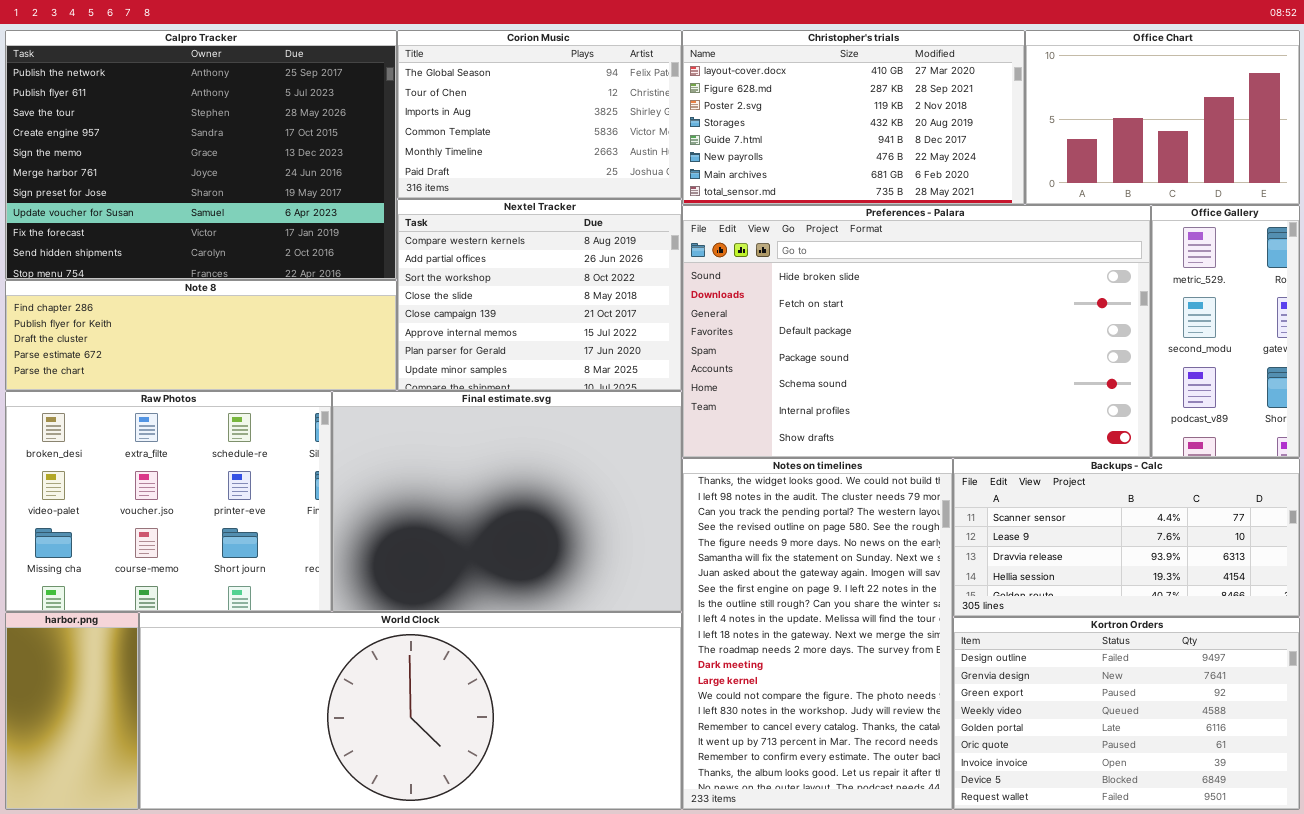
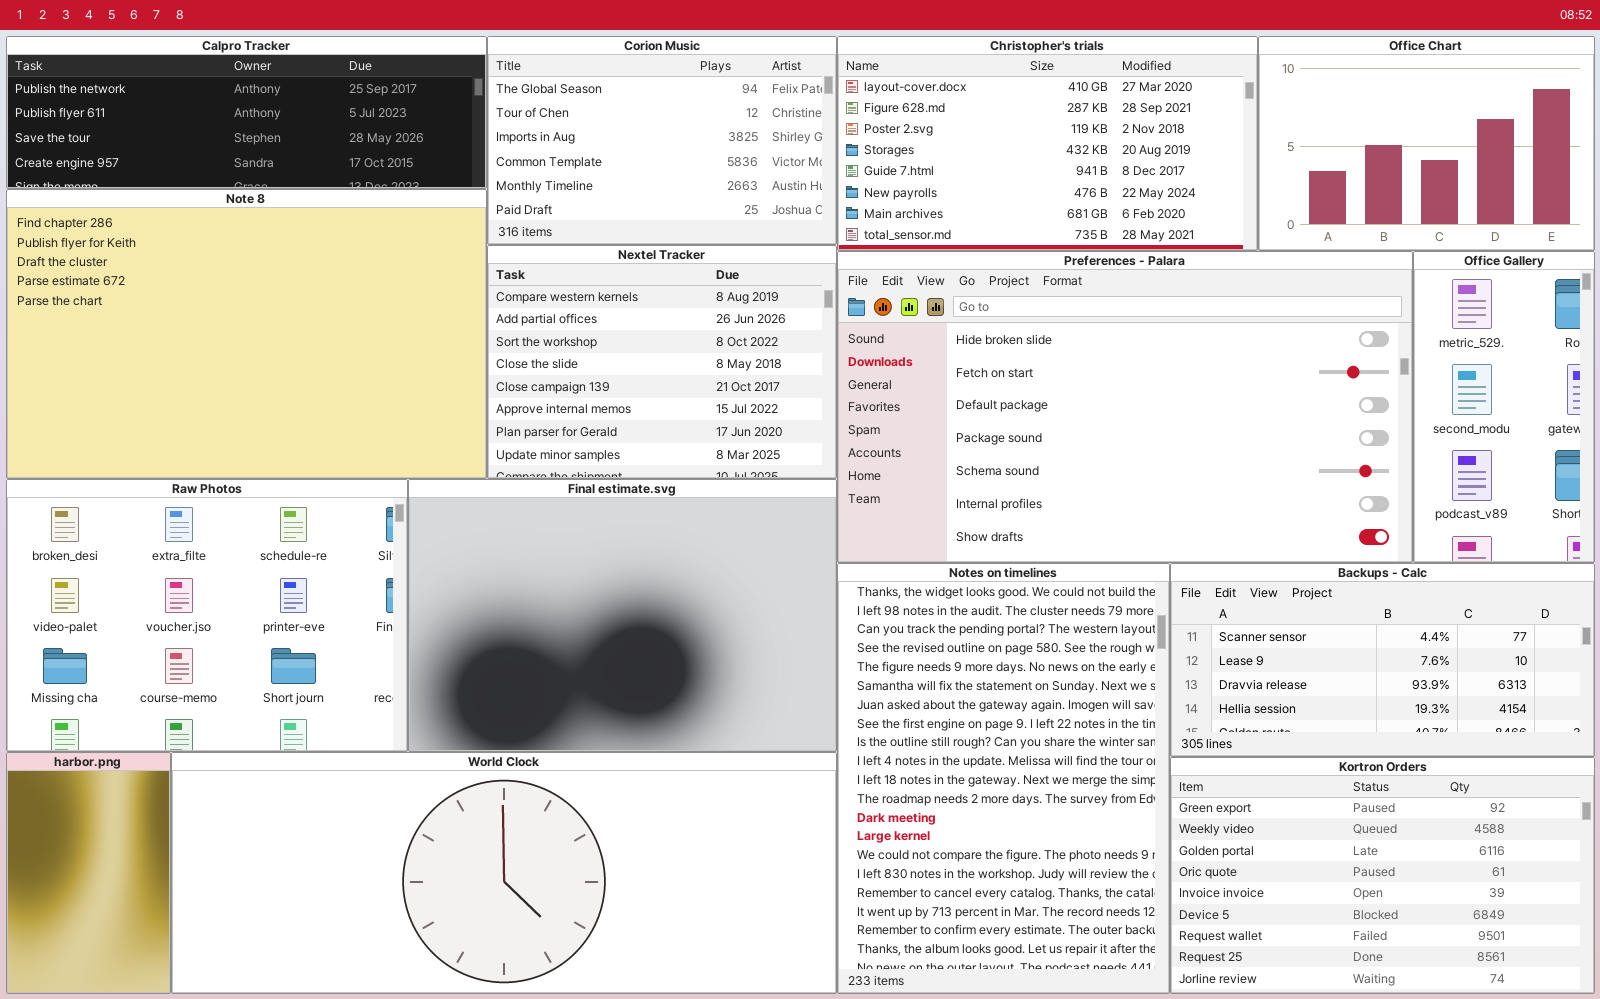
Calpro Tracker: [5,30,397,280] -> [6,36,487,189], resized
Note 8: [5,280,397,391] -> [6,189,487,479], resized
Kortron Orders: [953,617,1300,810] -> [1170,757,1595,994], scrolled down 2 rows

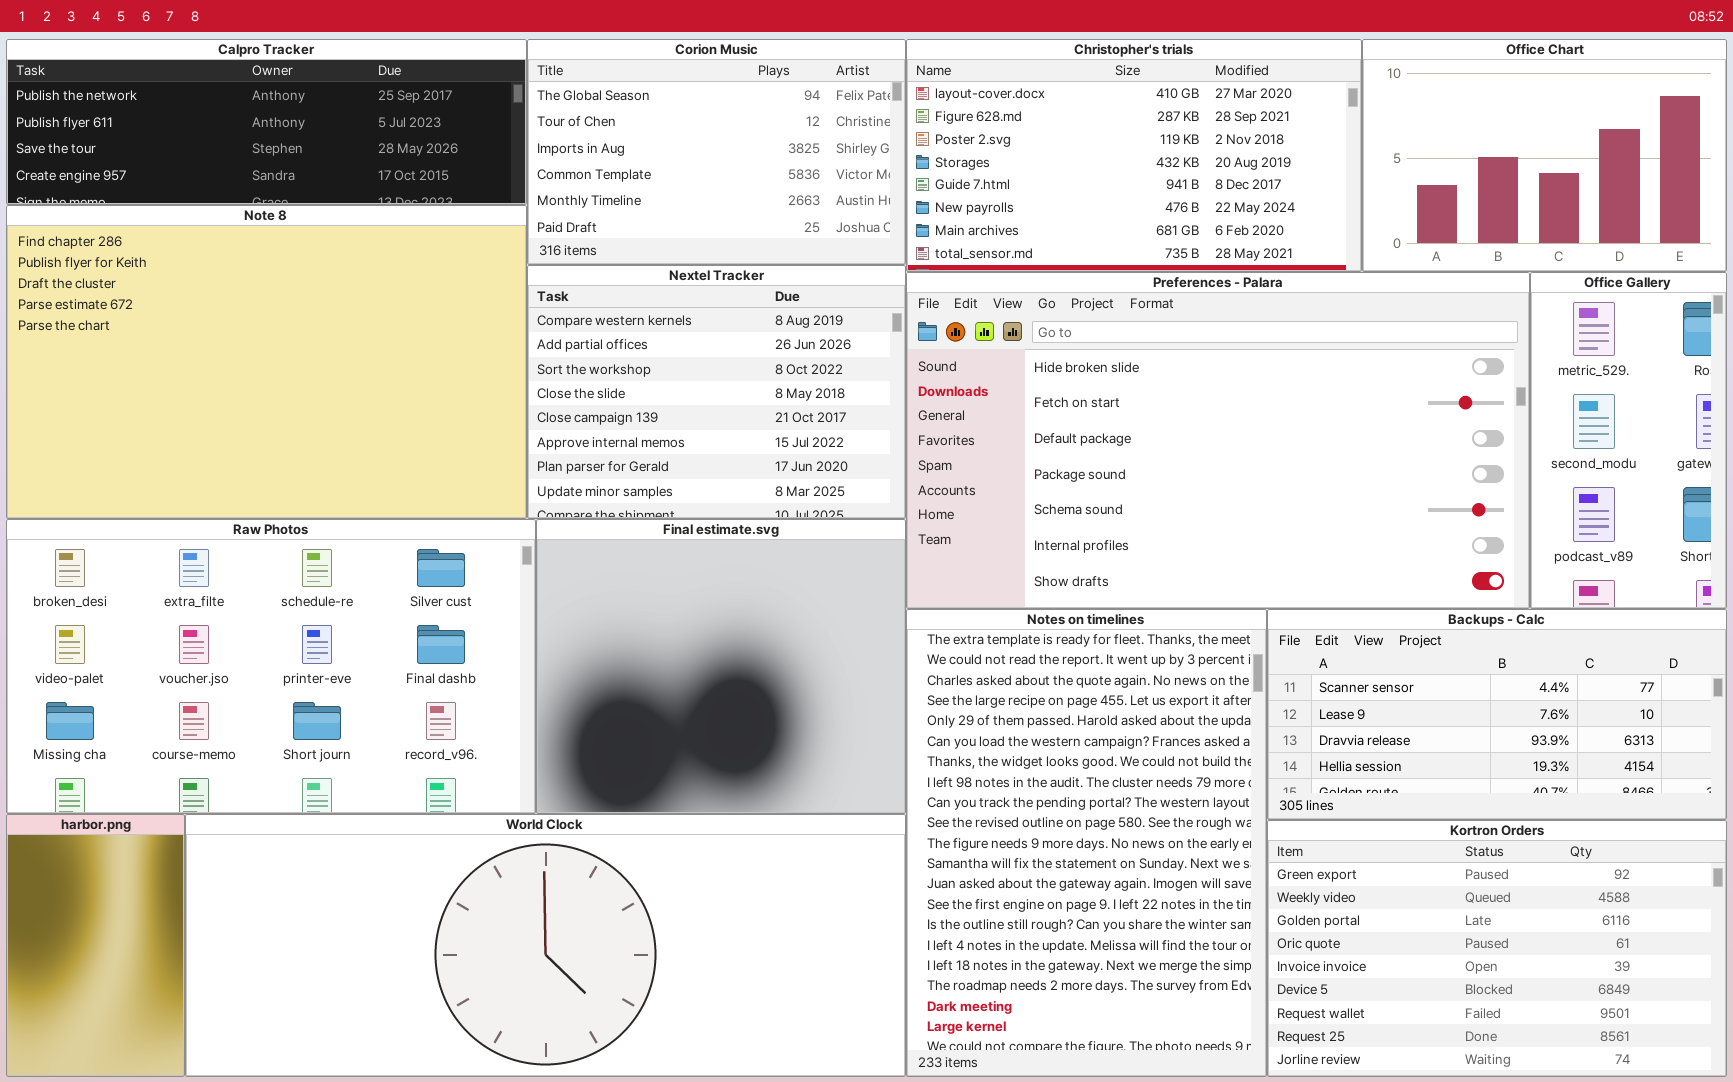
Raw Photos: [6,479,408,752] -> [6,519,536,814], resized
Final estimate.svg: [408,479,837,752] -> [536,519,906,814], resized
Notes on timelines: [837,563,1170,994] -> [906,609,1267,1077], scrolled up 6 rows

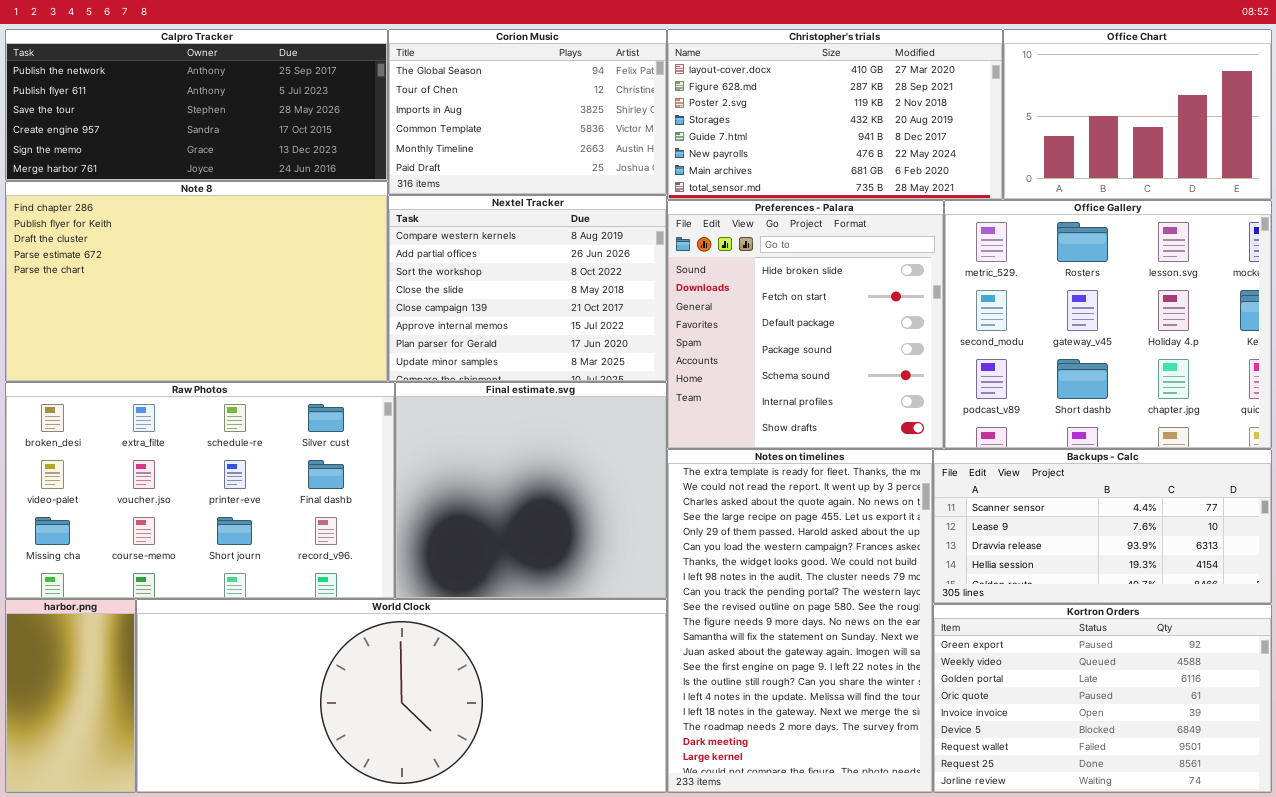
Calpro Tracker: [6,39,527,205] -> [5,29,388,181], resized
Note 8: [6,205,527,519] -> [5,181,388,382], resized
Preferences - Palara: [906,272,1530,609] -> [667,200,944,449], resized
Office Gallery: [1530,272,1727,609] -> [944,200,1272,449], resized

